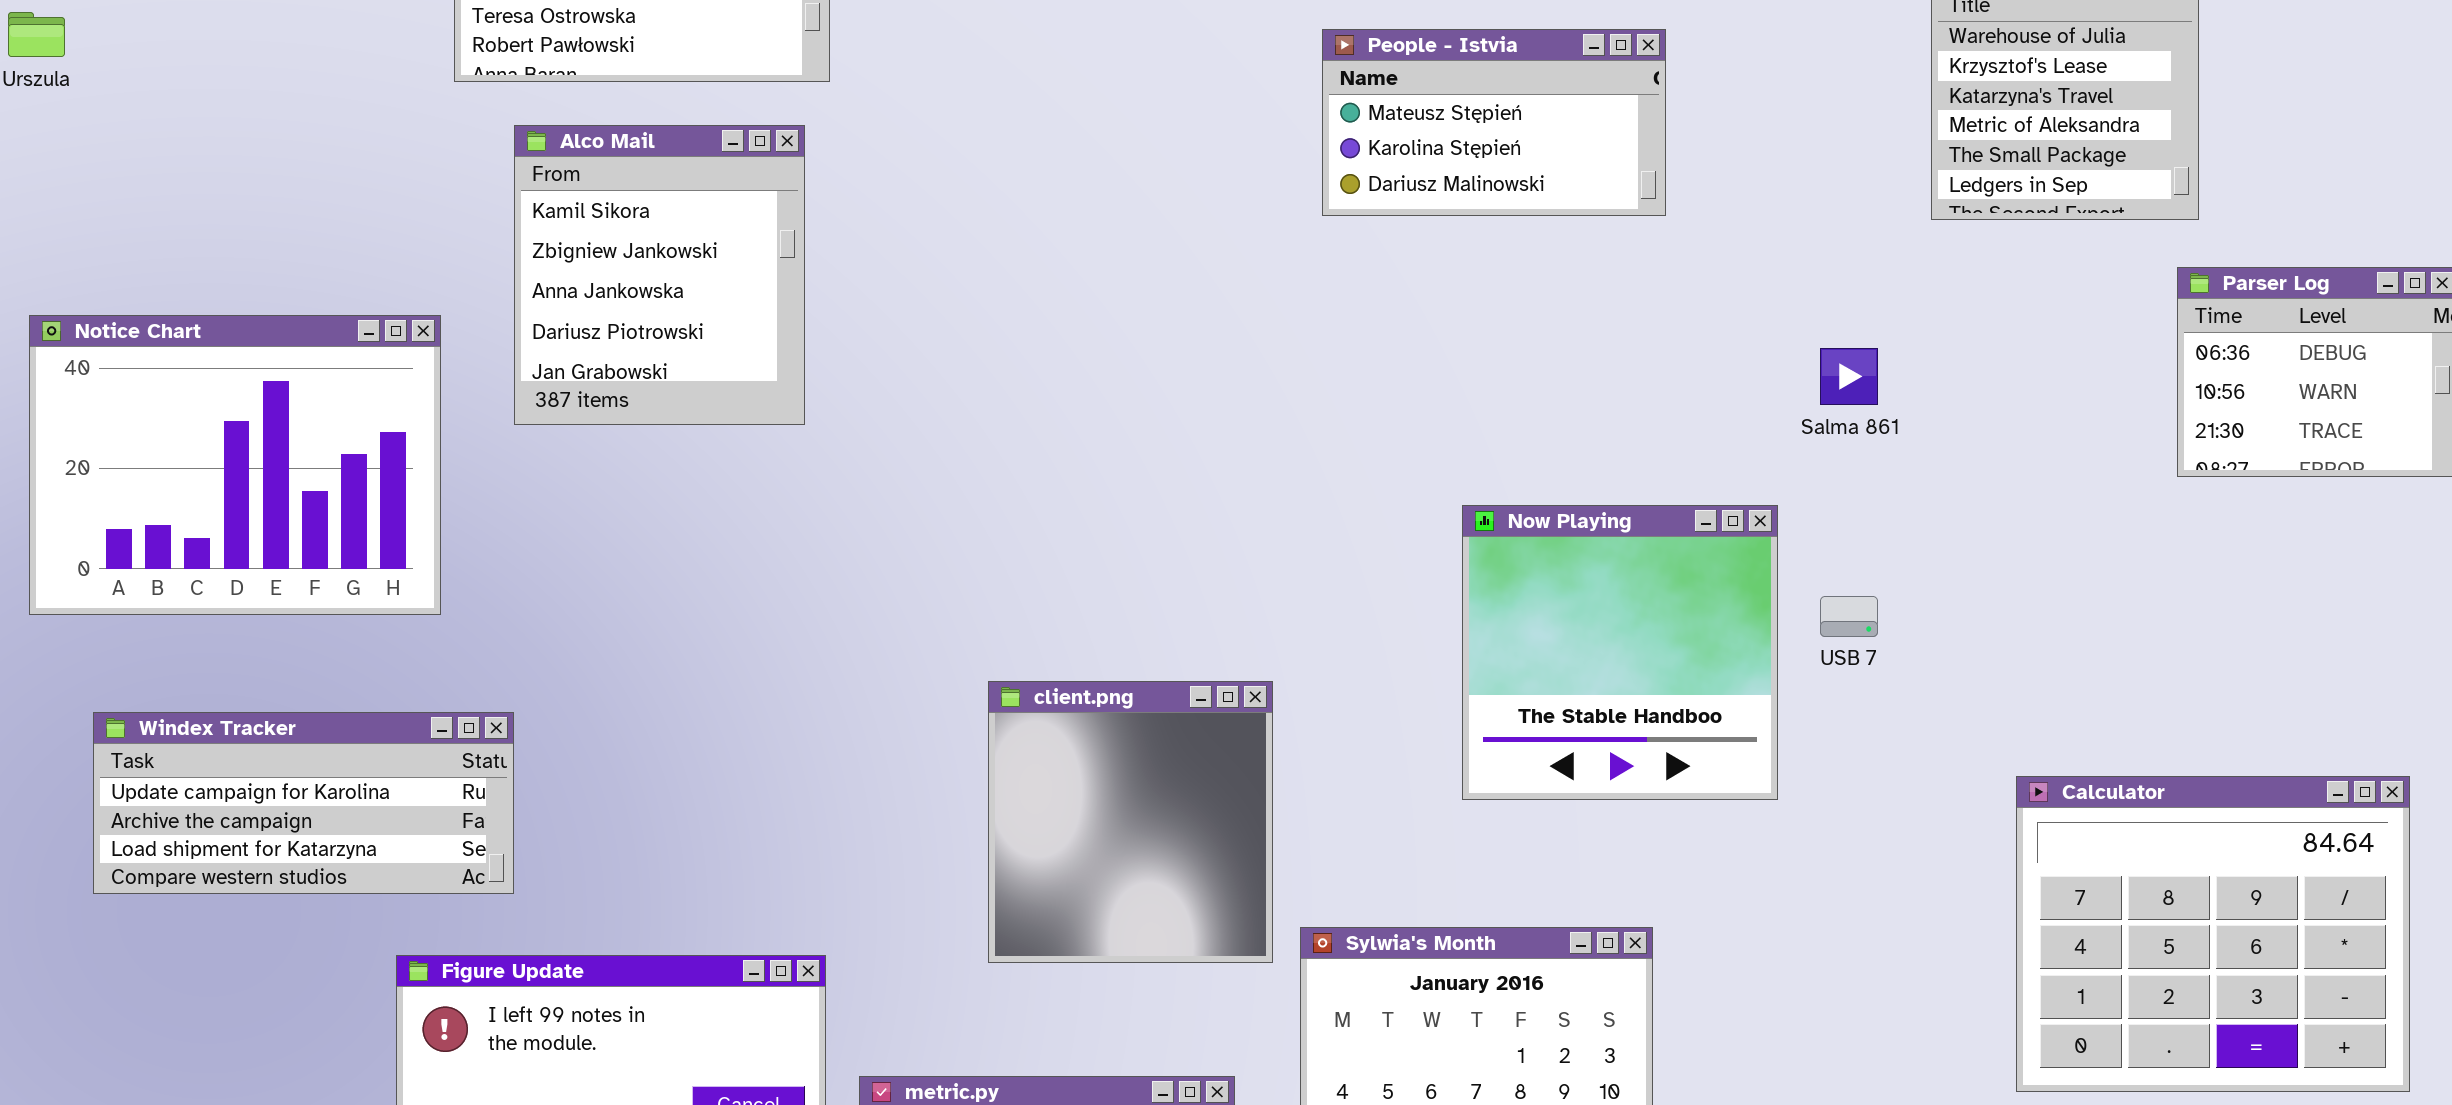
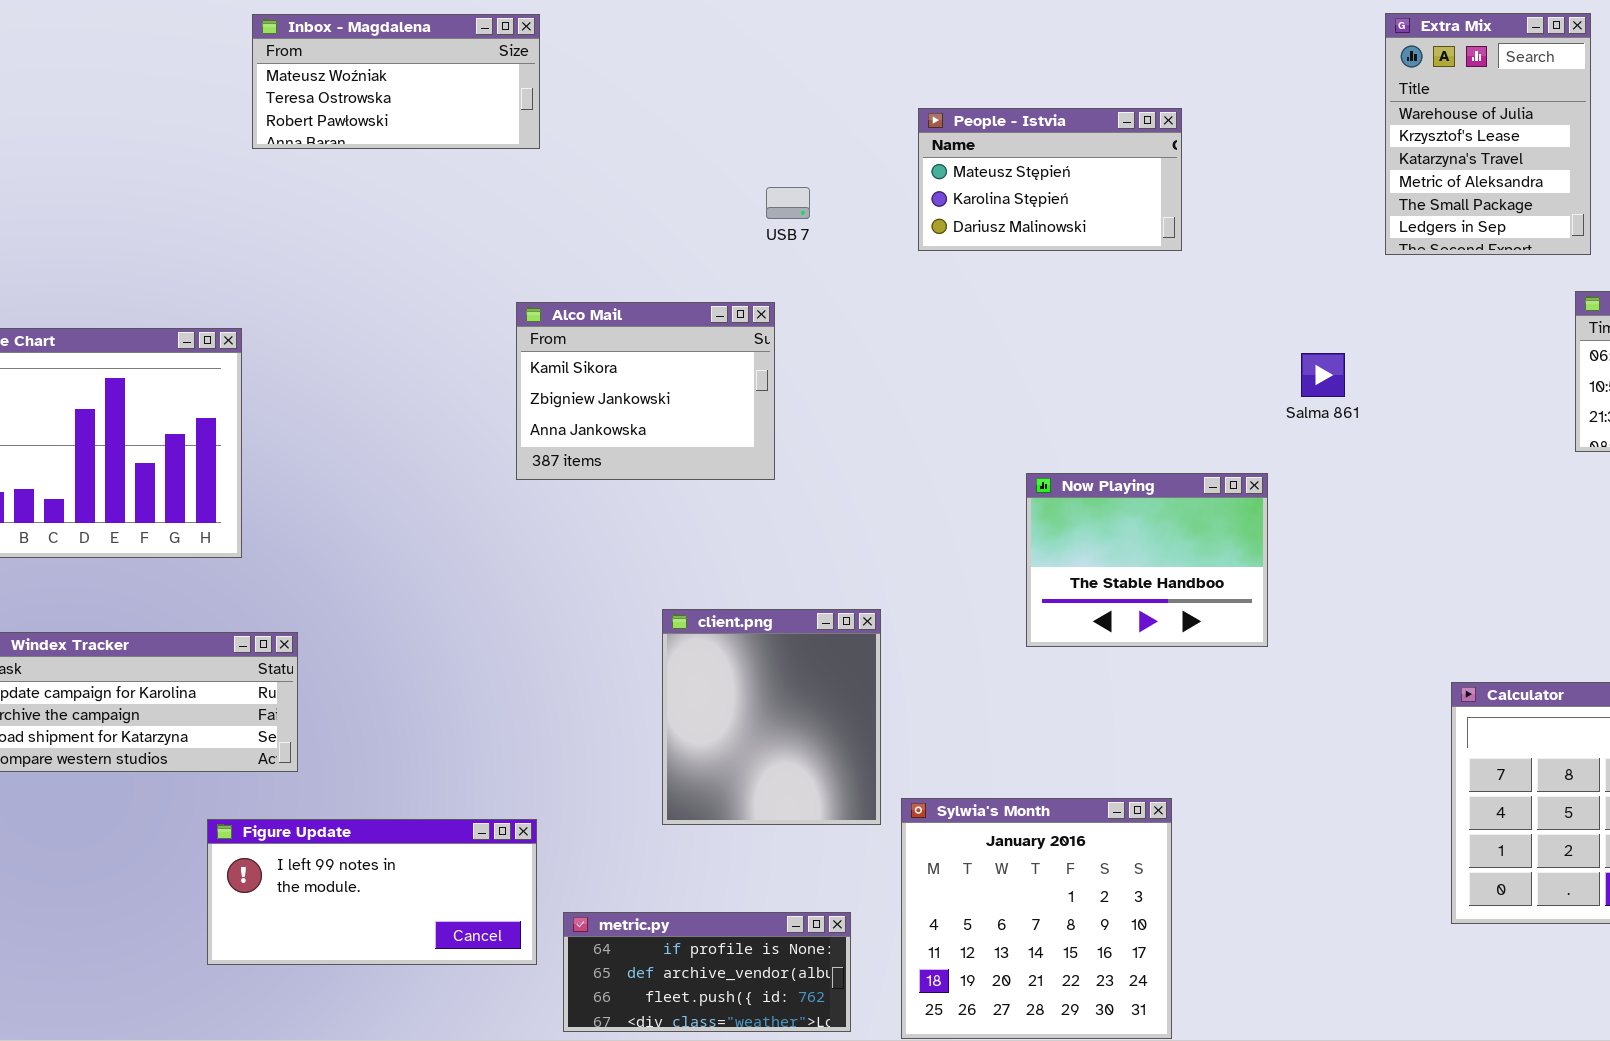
Alco Mail: [514,125,805,425] -> [516,302,775,480], moved, resized
Now Playing: [1462,505,1778,800] -> [1026,473,1268,647], resized
USB 7: [1820,596,1878,637] -> [766,187,810,219], moved

